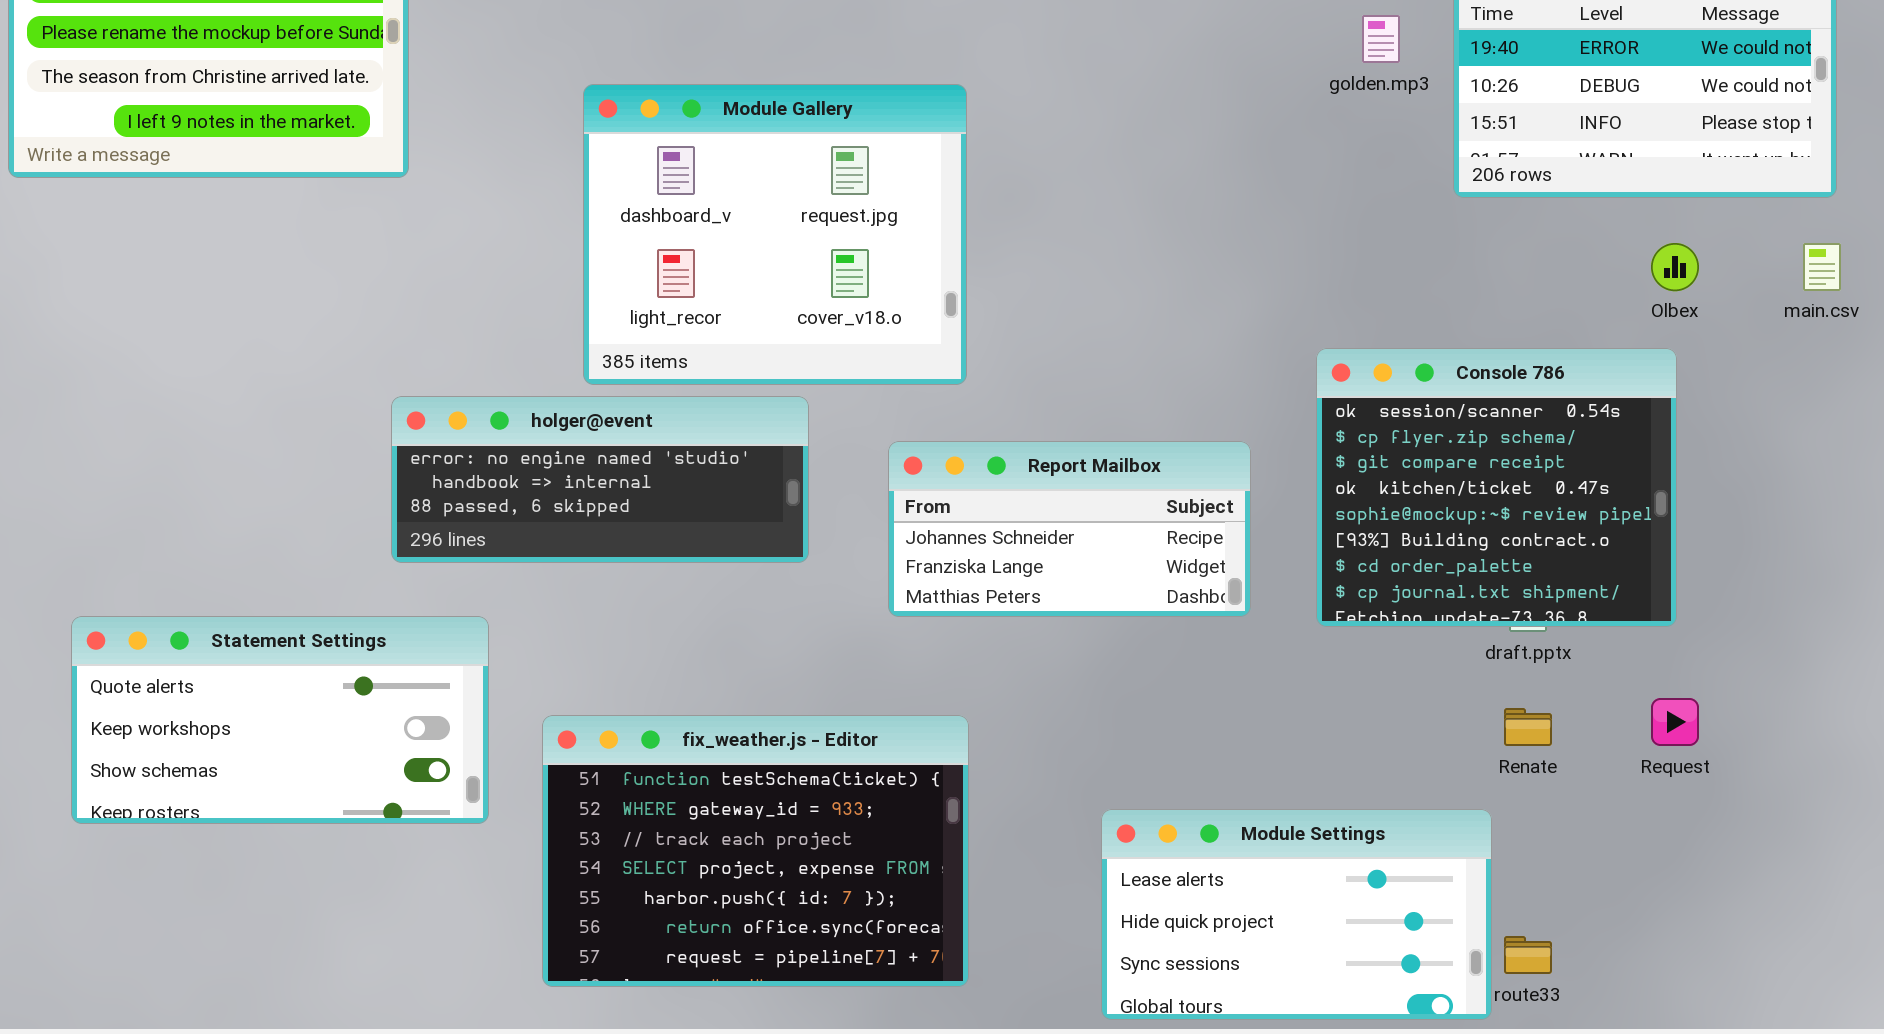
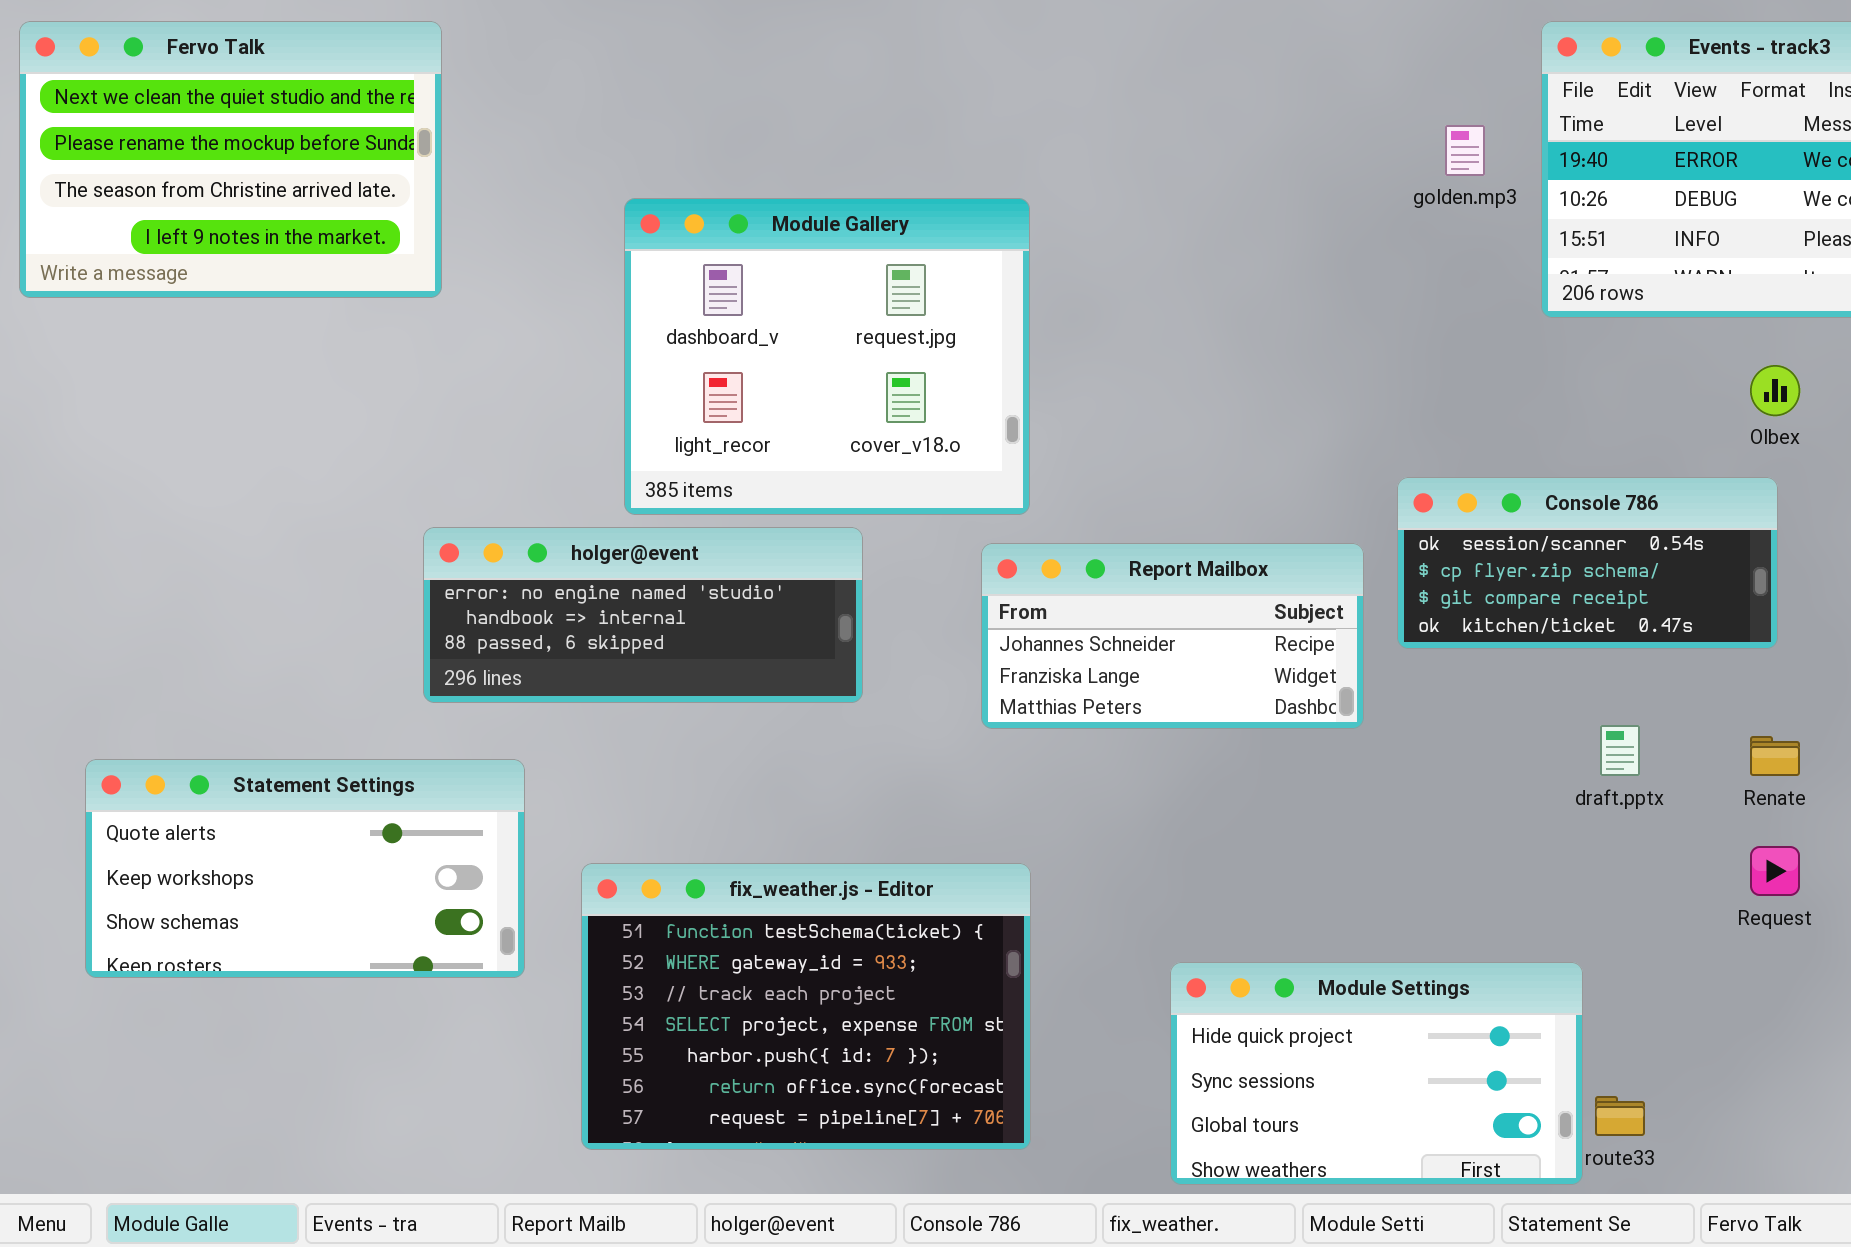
Console 786: [1316,348,1677,627] -> [1397,477,1778,649], resized
Report Mailbox: [888,441,1251,617] -> [981,543,1364,729], moved
Renate: [1504,708,1552,746] -> [1750,736,1800,776], moved
Module Settings: [1101,809,1492,1020] -> [1170,962,1583,1185], scrolled down 1 row

